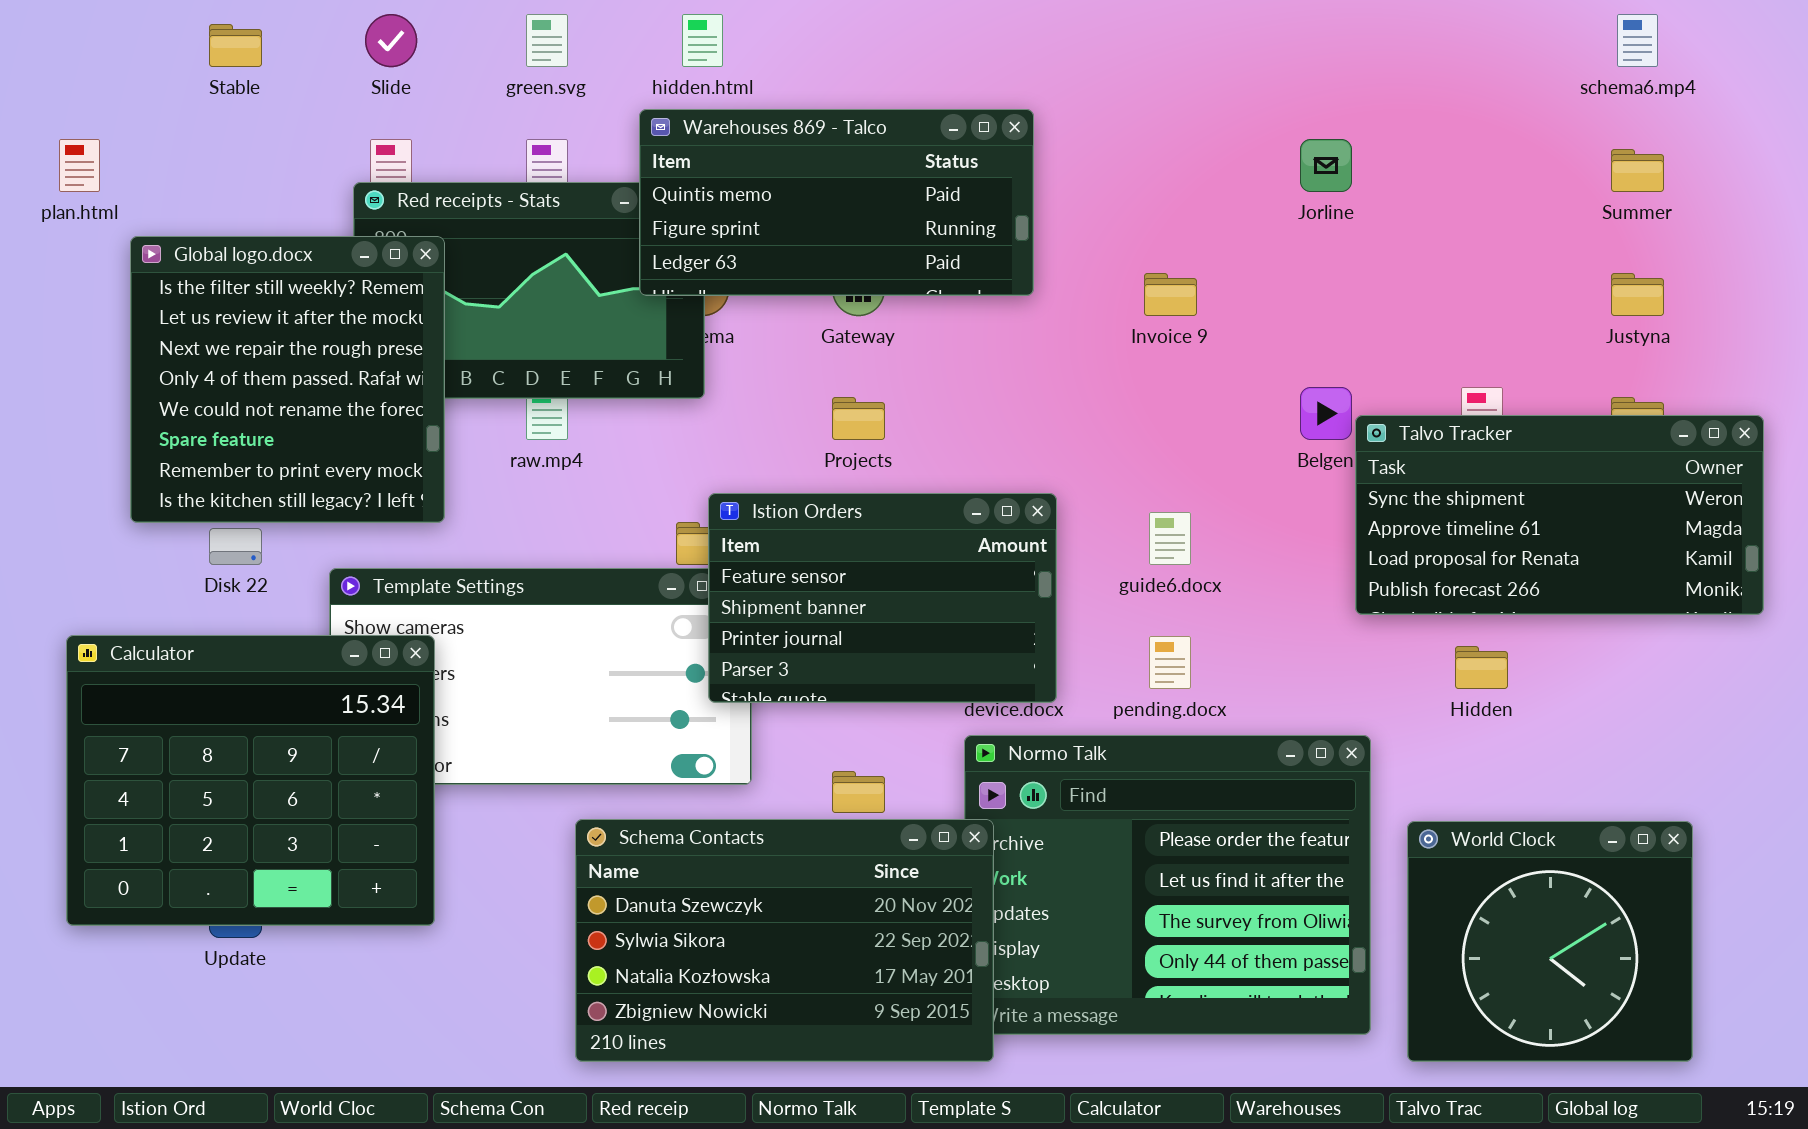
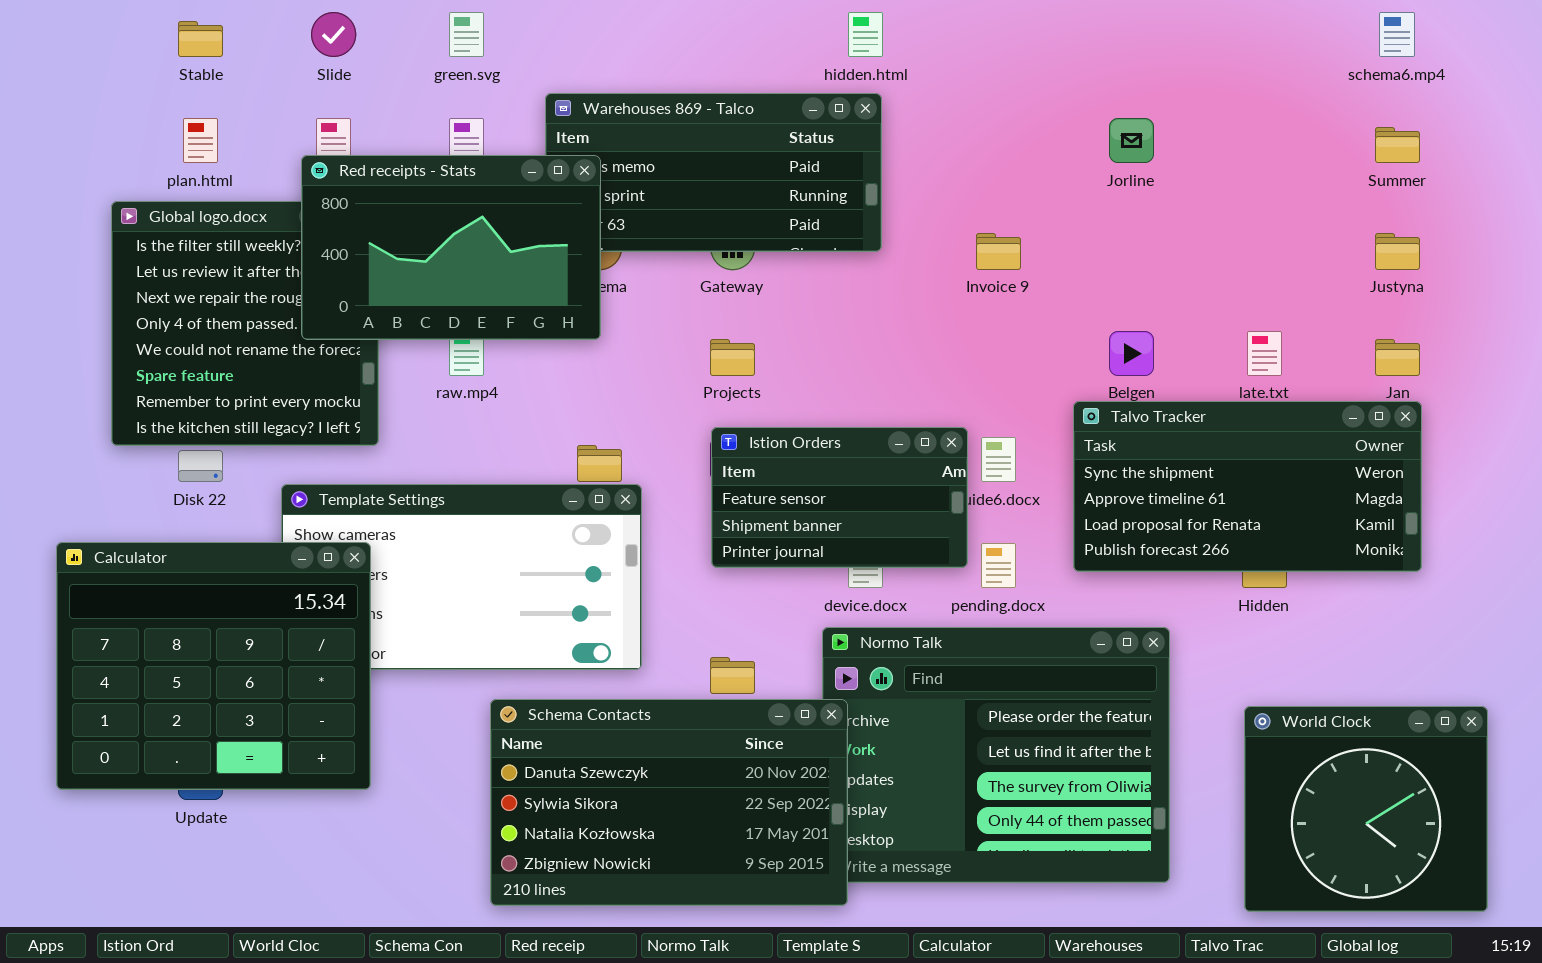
hidden.html: [682,14,723,67] -> [848,12,883,57], moved
plan.html: [59,139,100,192] -> [183,118,218,163], moved
Red receipts - Stats: [353,182,705,399] -> [301,155,601,340], raised
Talvo Tracker: [1355,415,1764,615] -> [1073,401,1422,572], moved
Istion Orders: [708,493,1057,703] -> [711,427,968,568], moved, resized
World Clock: [1407,821,1693,1062] -> [1244,706,1488,912], moved

